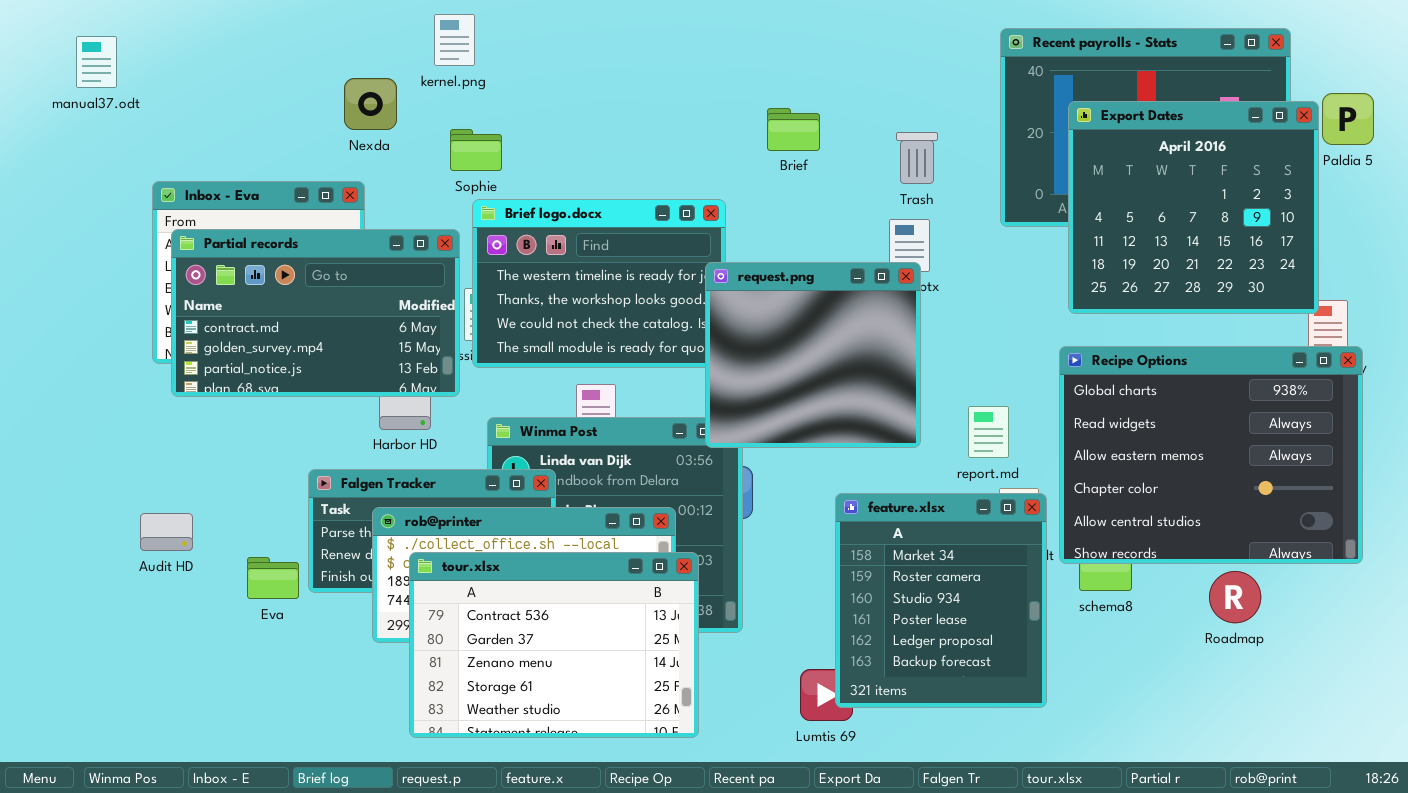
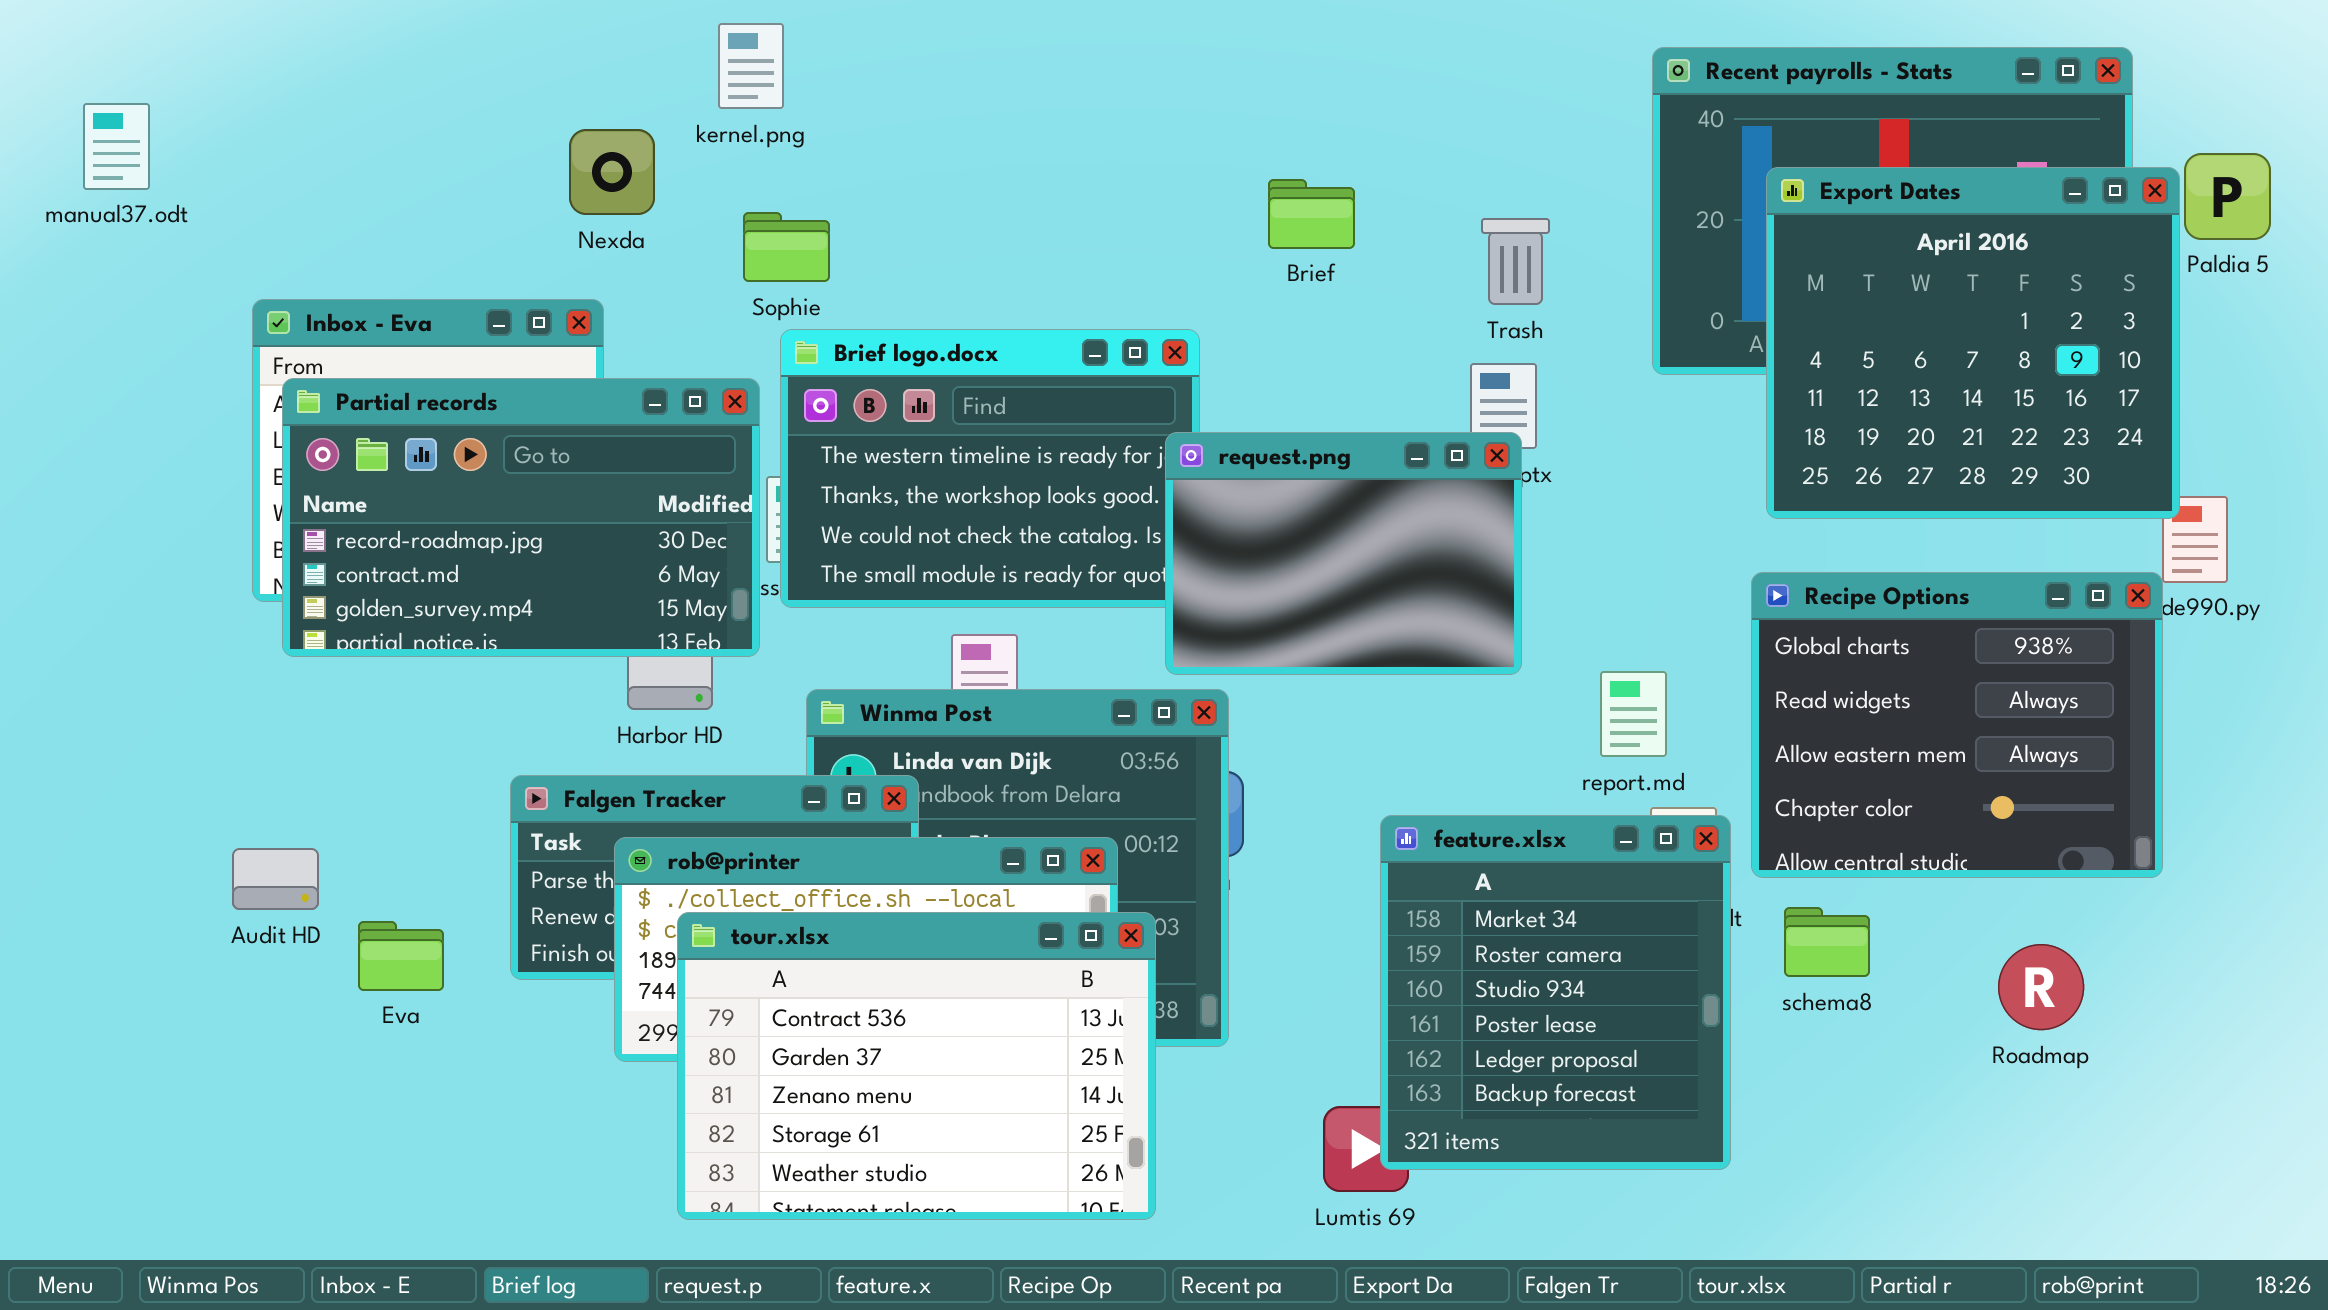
manual37.odt: [76,36,117,88] -> [83,103,150,190], moved
Partial records: [171,229,460,397] -> [282,378,760,657], scrolled up 1 row
request.png: [705,262,921,448] -> [1165,432,1522,675], resized
Recipe Options: [1059,346,1363,564] -> [1751,572,2163,878], resized
Eva: [247,557,299,599] -> [358,921,444,991], moved

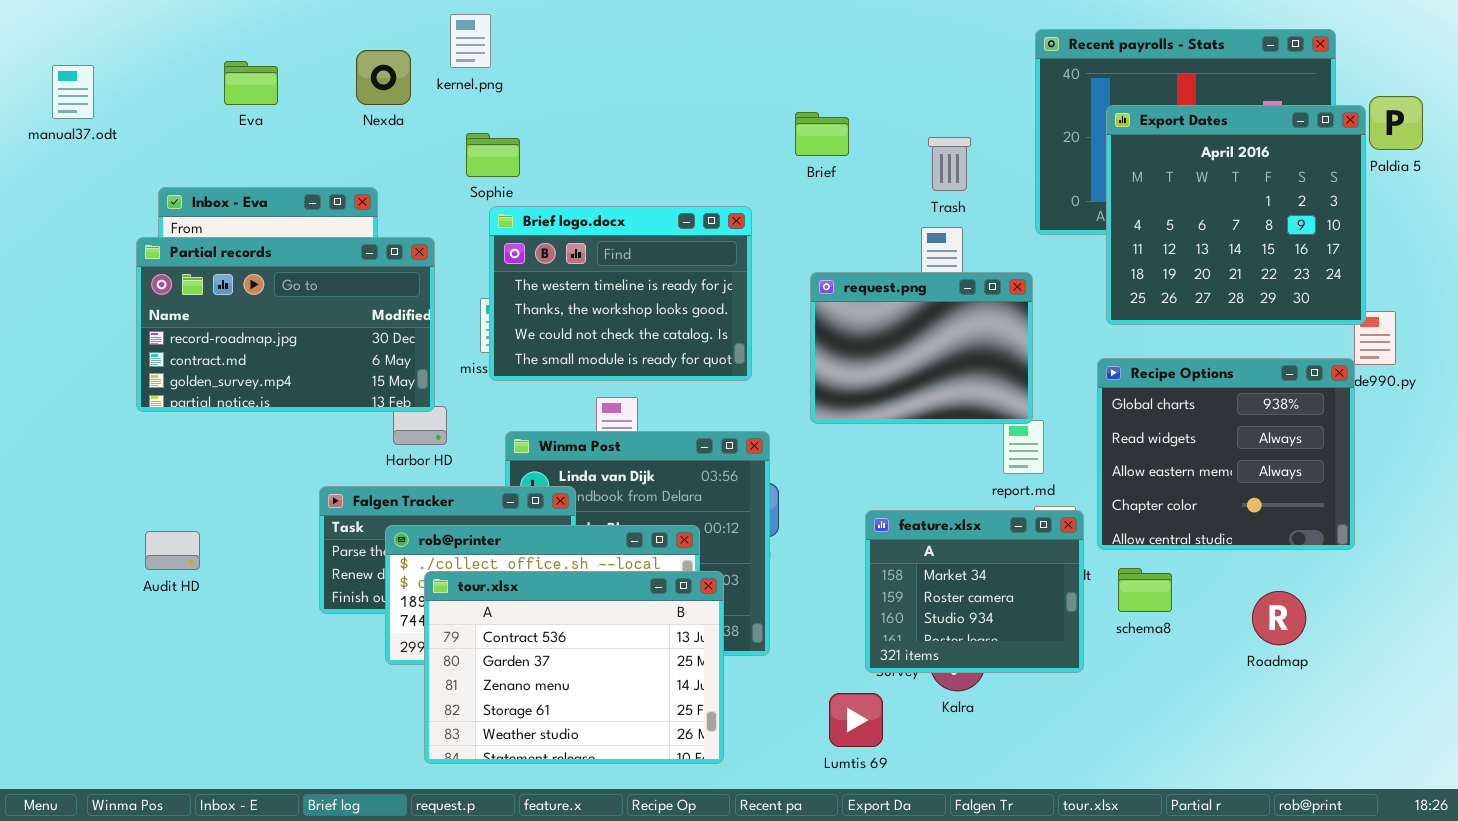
Nexda: [569,129,655,215] -> [356,50,411,105], moved
Partial records: [282,378,760,657] -> [136,237,435,412], moved
request.png: [1165,432,1522,675] -> [810,272,1033,424], moved
feature.xlsx: [1380,815,1731,1170] -> [865,510,1084,673], resized
Eva: [358,921,444,991] -> [224,61,278,105], moved

